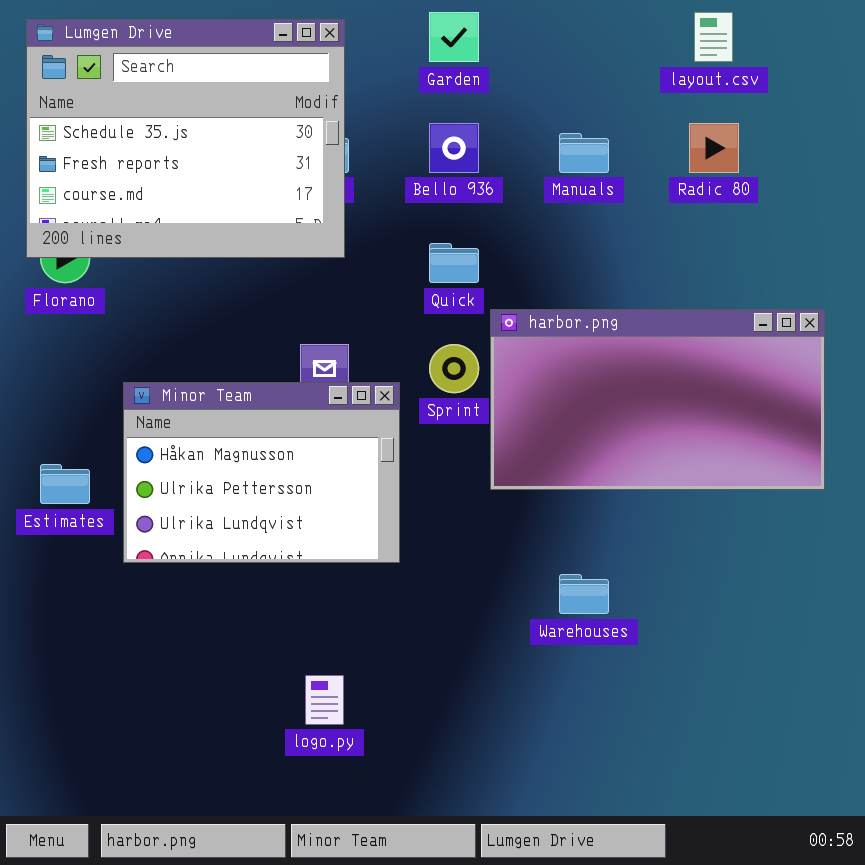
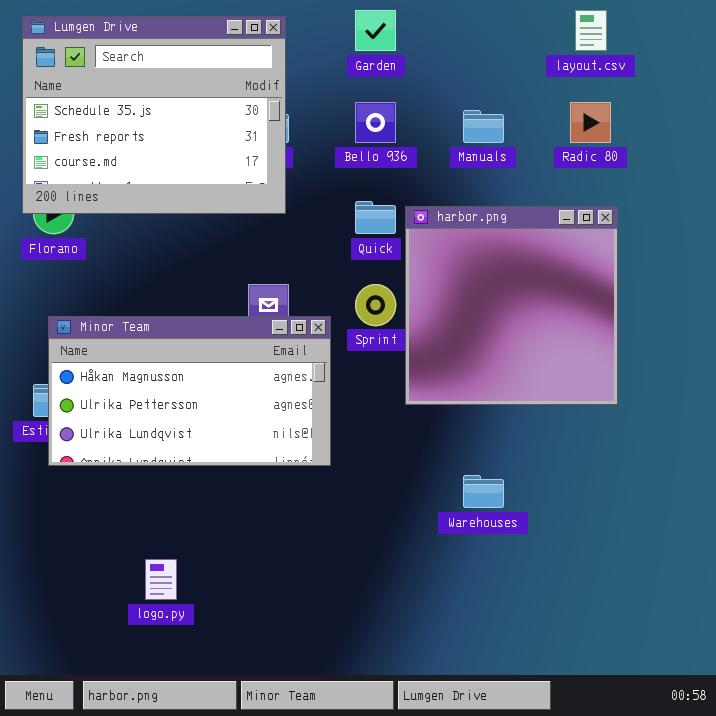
harbor.png: [490,309,825,490] -> [405,206,618,405], resized
Minor Team: [123,382,400,563] -> [48,316,331,466], resized
logo.py: [305,675,344,725] -> [145,559,177,600], moved

